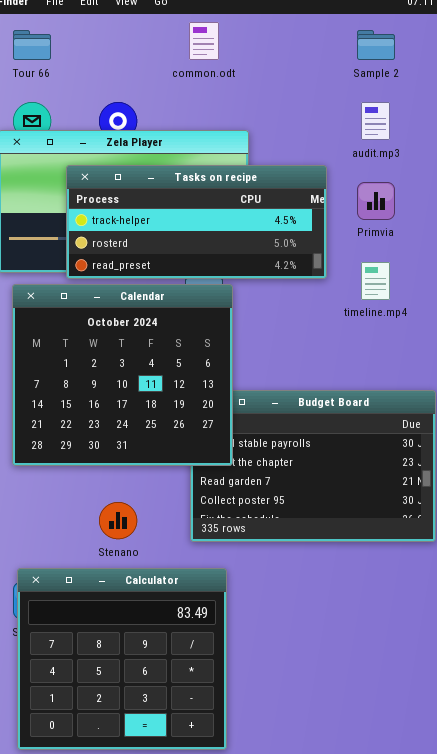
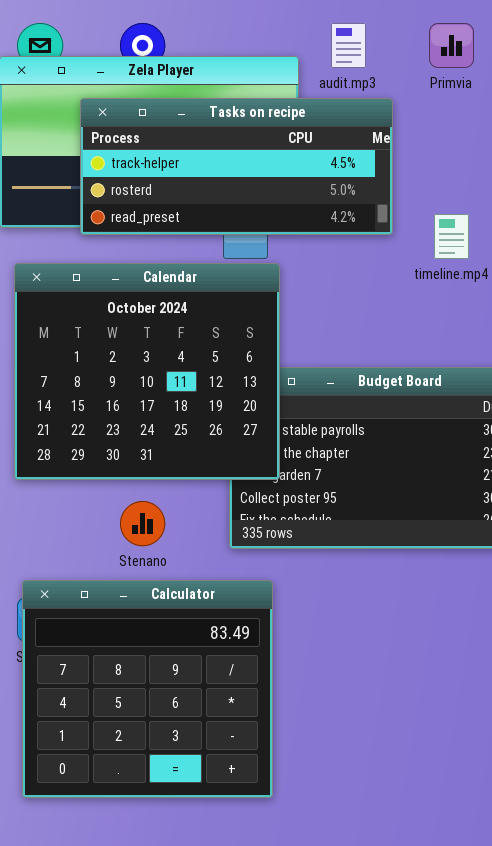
audit.mp3: [361,102,390,140] -> [331,23,366,68], moved
Primvia: [357,182,395,220] -> [429,23,474,68], moved
Calendar: [12,284,233,466] -> [14,263,280,480], moved

